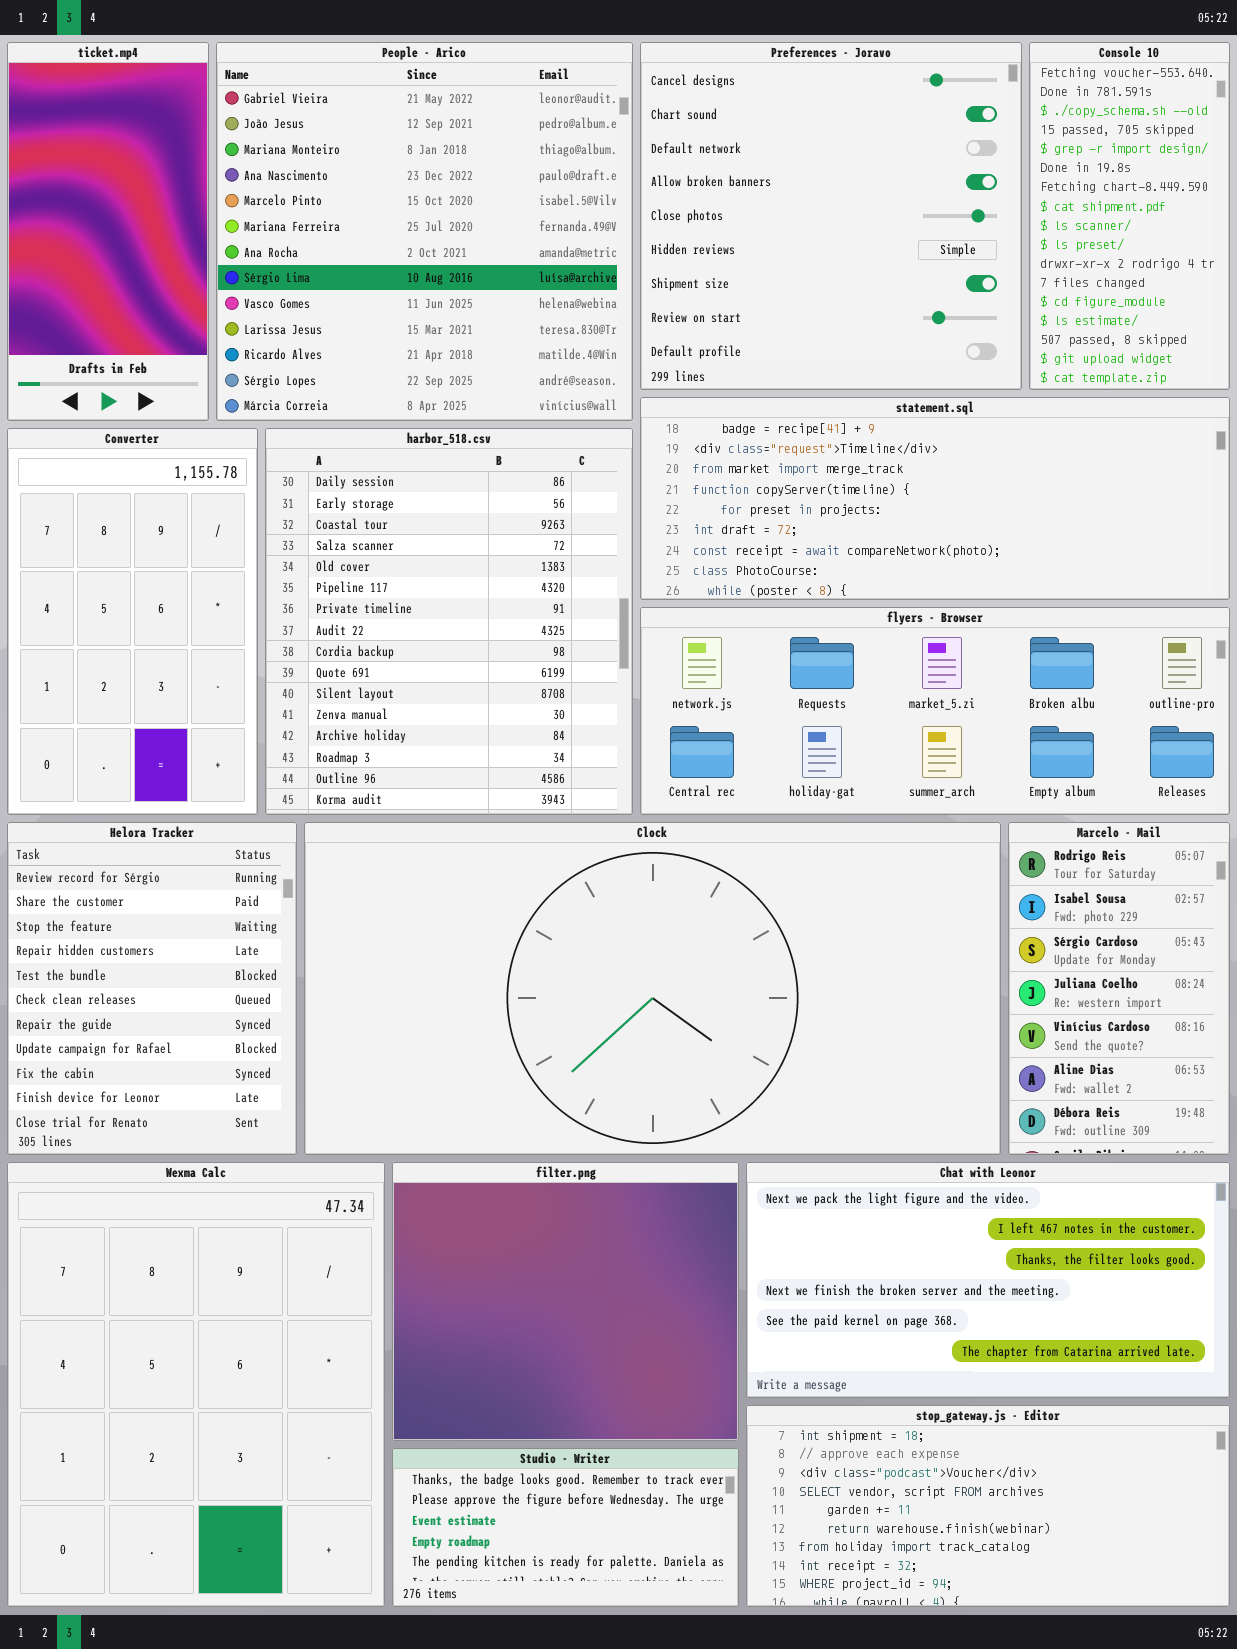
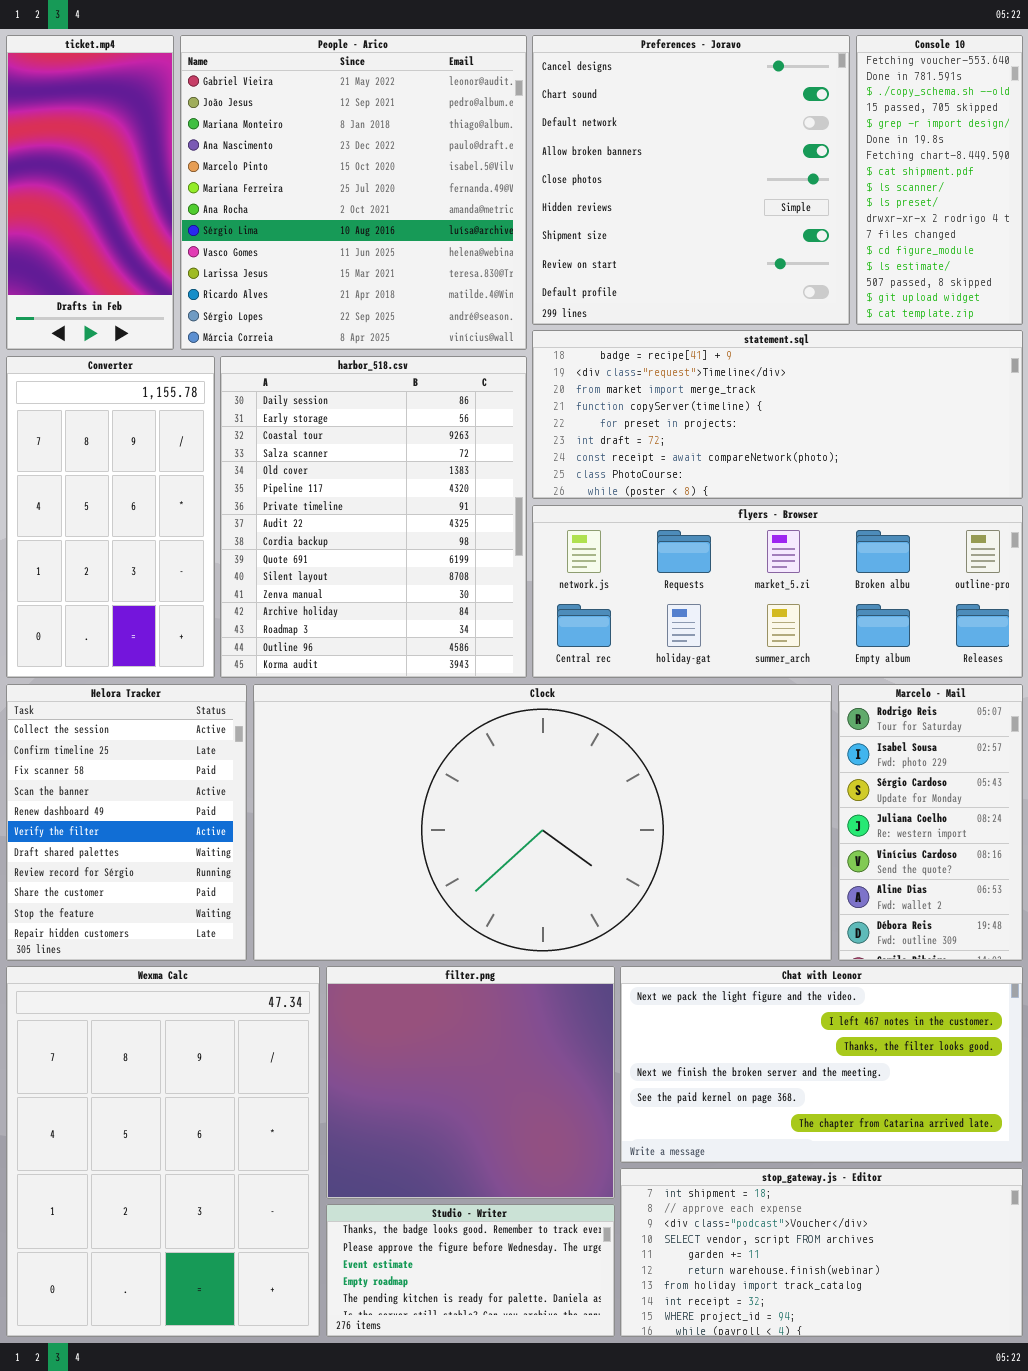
Helora Tracker: [7,822,297,1155] -> [6,684,247,961], scrolled up 7 rows

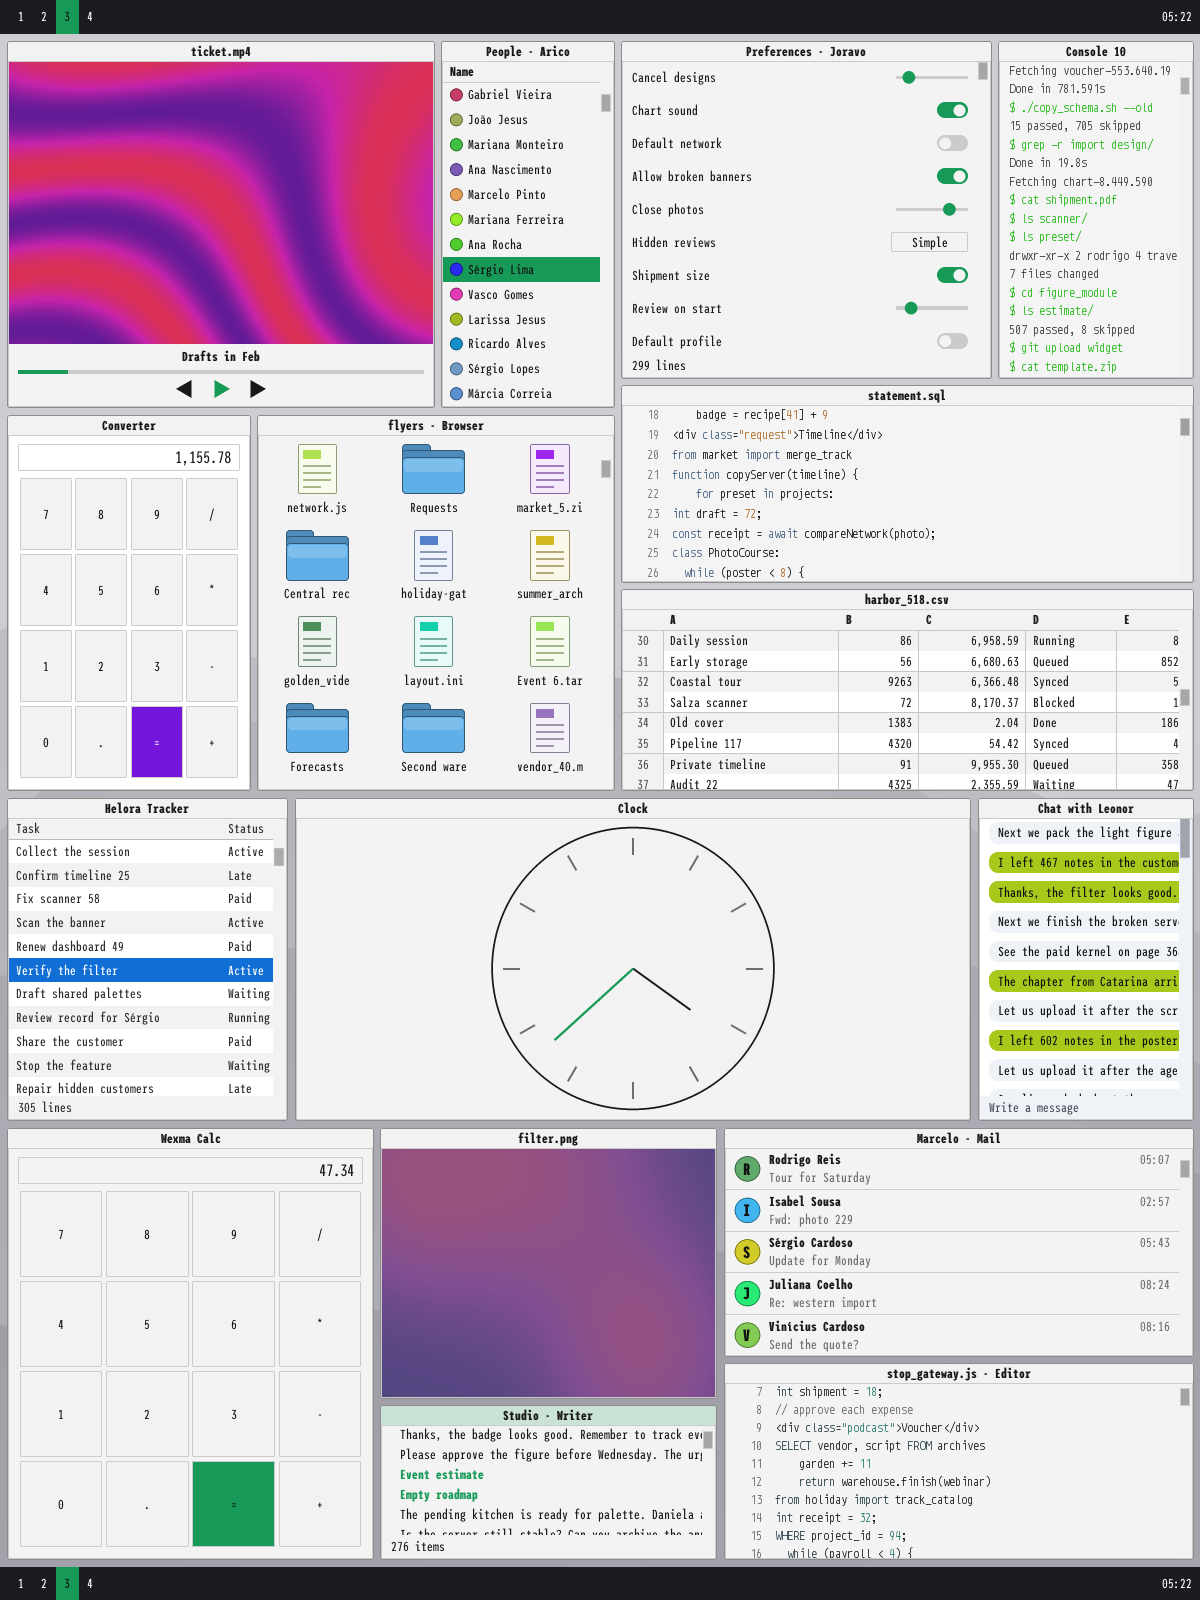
ticket.mp4: [6,35,174,350] -> [7,41,435,408], resized
People - Arico: [180,35,527,350] -> [441,41,615,408], resized
harbor_518.csv: [220,356,527,678] -> [621,589,1194,791], moved, resized
flyers - Browser: [532,505,1023,678] -> [257,415,615,791], moved, resized
Marcelo - Mail: [838,684,1023,961] -> [724,1128,1194,1357], moved, resized
Chat with Leonor: [620,966,1023,1163] -> [978,798,1194,1121], moved, resized

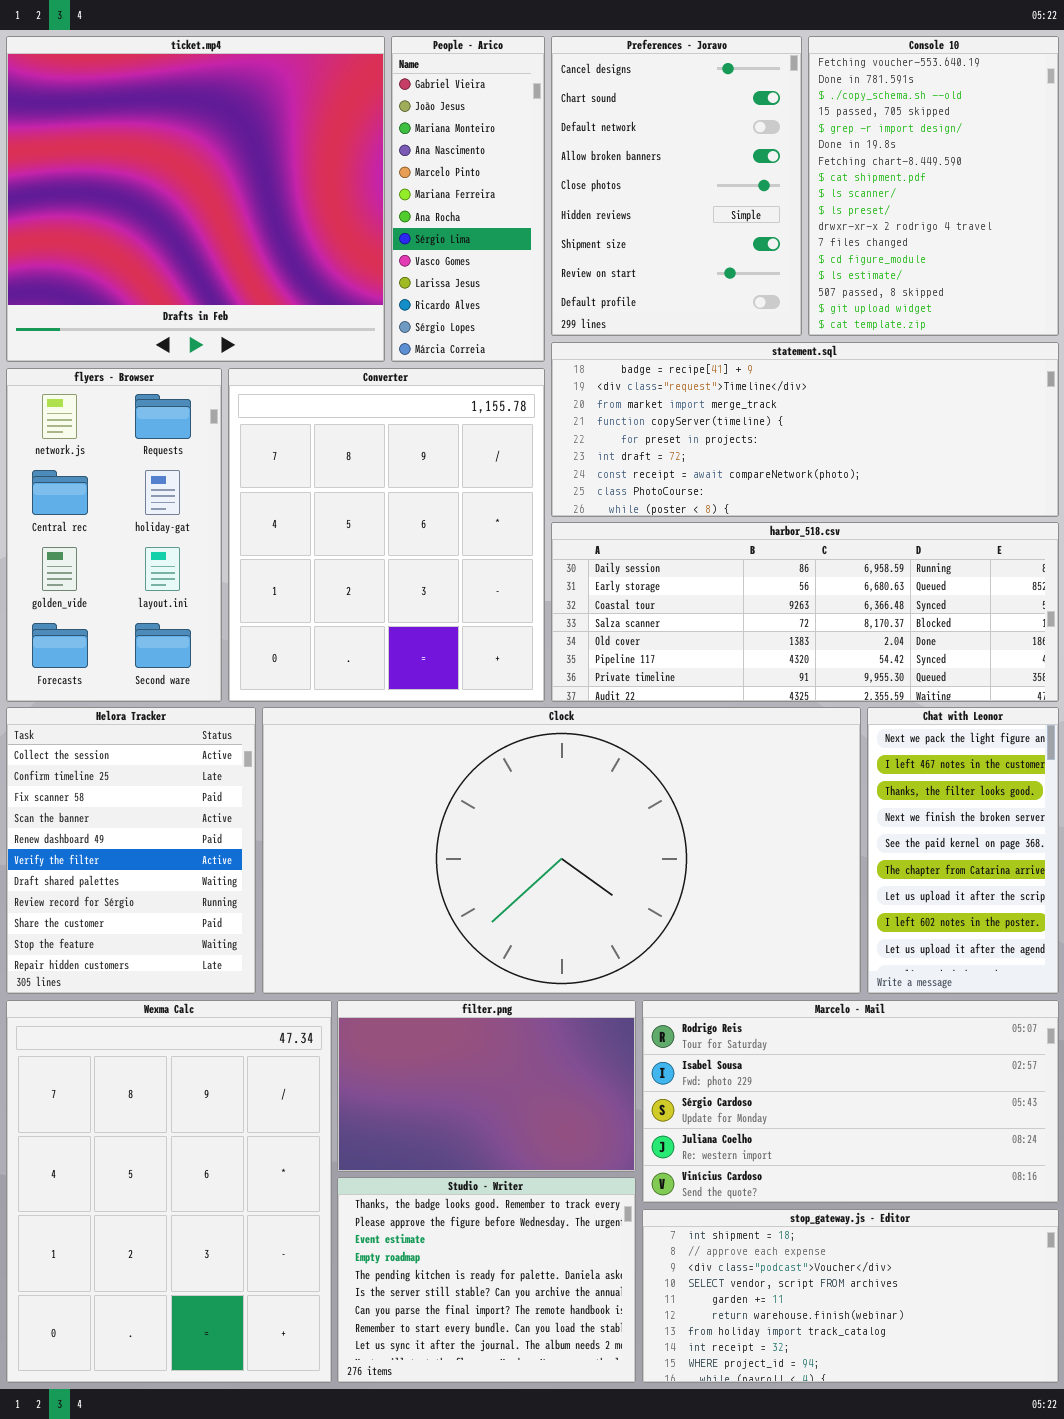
Preferences - Joravo: [621,41,992,379] -> [551,36,802,336], resized
Console 10: [998,41,1194,379] -> [808,36,1059,336], resized
Converter: [7,415,251,791] -> [228,368,545,702], moved, resized
flyers - Browser: [257,415,615,791] -> [6,368,222,702], moved, resized
filter.png: [380,1128,717,1399] -> [337,1000,636,1172], resized
Studio - Writer: [380,1405,717,1560] -> [337,1177,636,1383], resized

